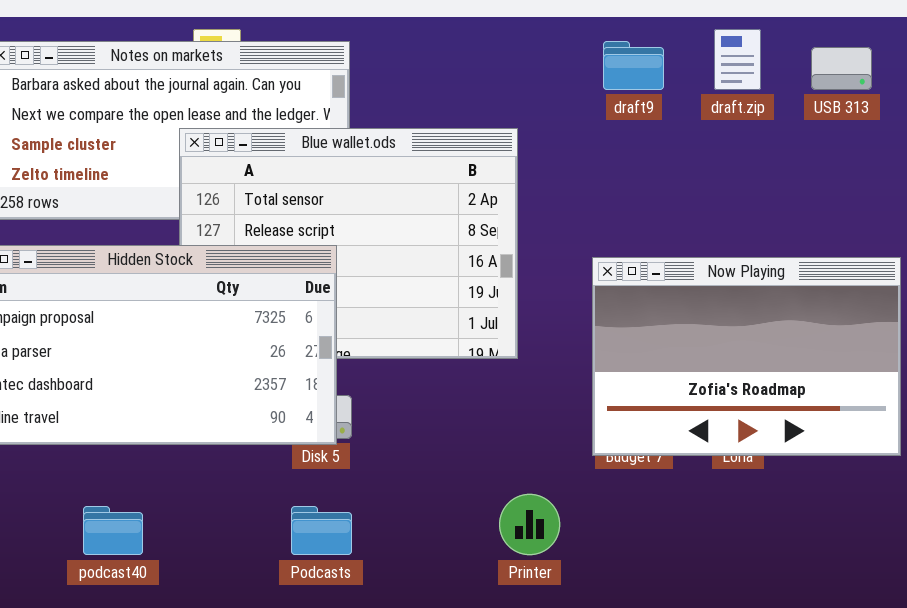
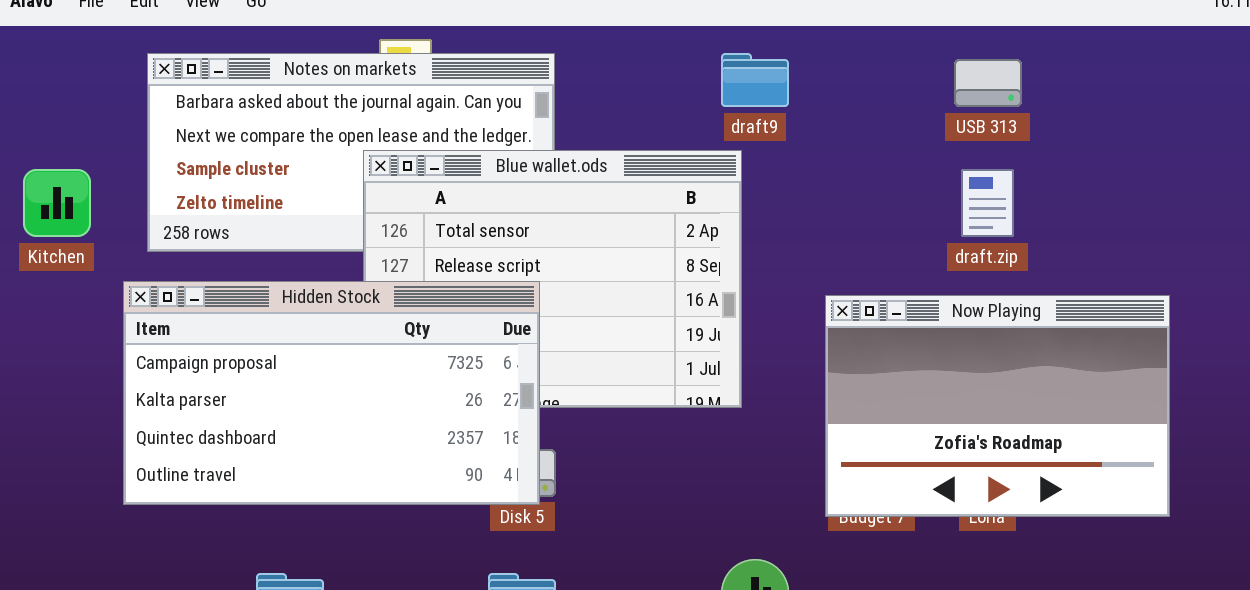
draft.zip: [714,29,761,90] -> [961,169,1014,237], moved
draft9: [603,41,664,90] -> [721,53,789,107], moved
USB 313: [811,47,872,90] -> [954,59,1022,107], moved

